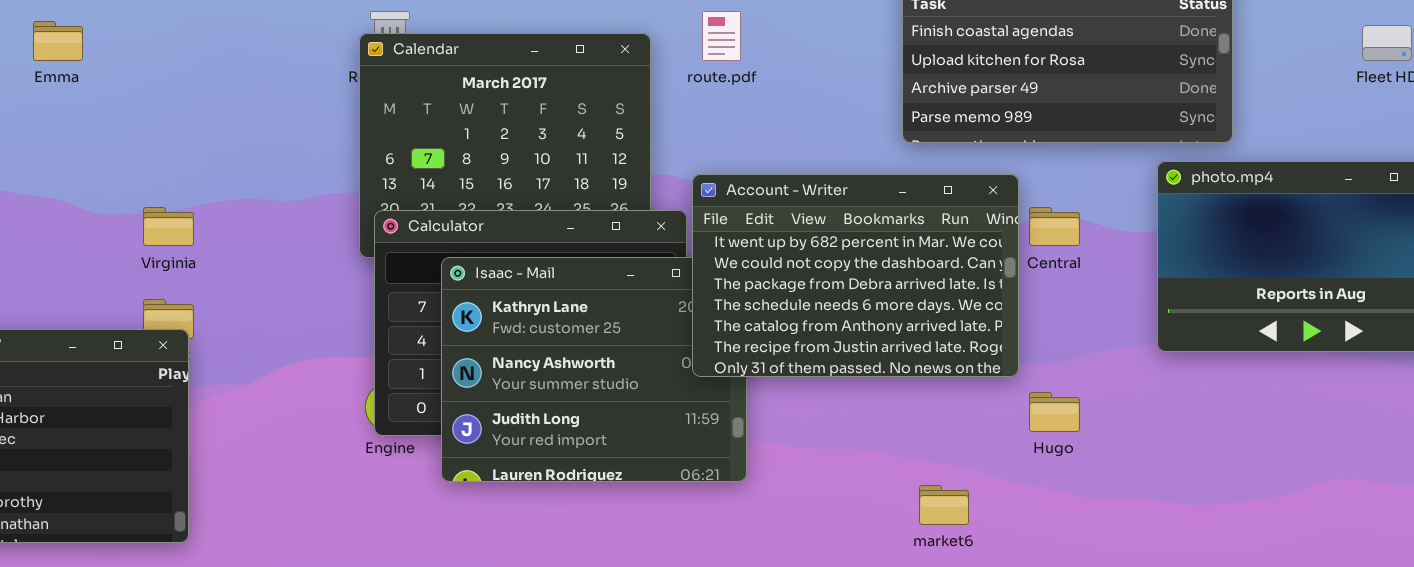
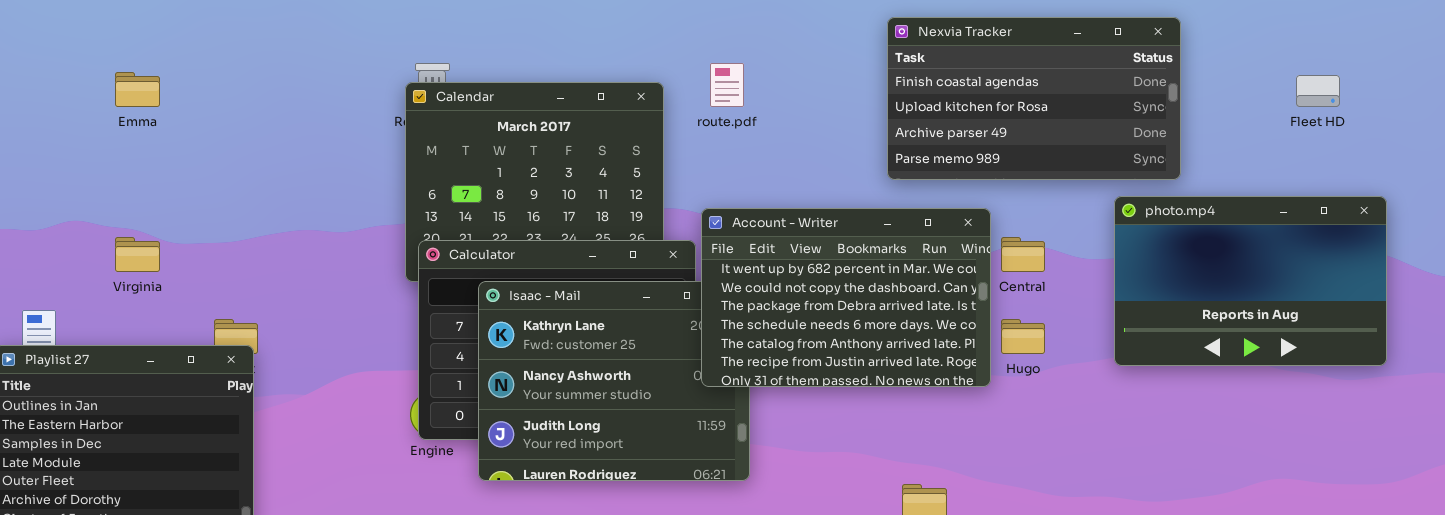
Virginia: [143,207,194,246] -> [115,237,160,272], moved
Hugo: [1029,392,1080,432] -> [1001,319,1045,354], moved

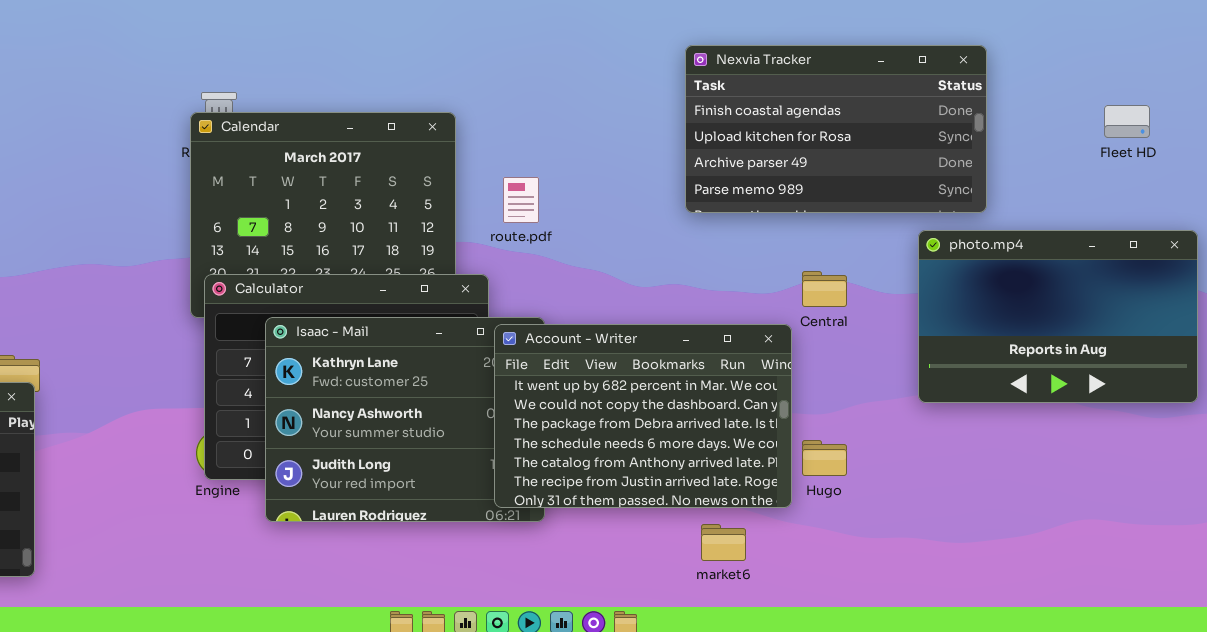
route.pdf: [710,63,744,107] -> [503,177,539,223], moved
Account - Writer: [701,208,991,387] -> [494,324,792,508], moved
Hugo: [1001,319,1045,354] -> [802,440,847,476], moved

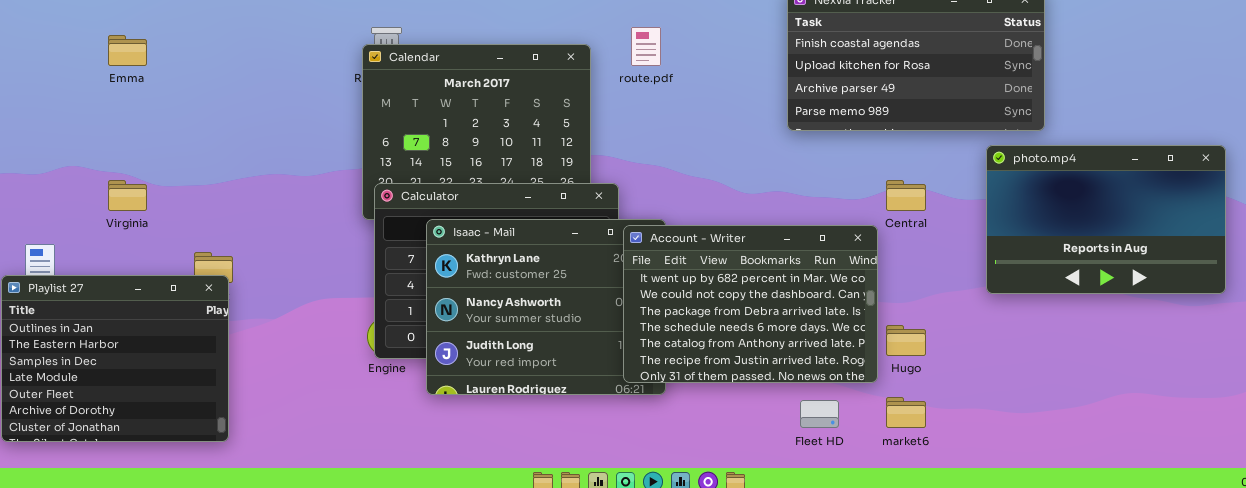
Fleet HD: [1104,105,1150,138] -> [800,400,839,428], moved
route.pdf: [503,177,539,223] -> [631,27,661,66], moved
market6: [701,524,746,561] -> [886,397,926,428], moved

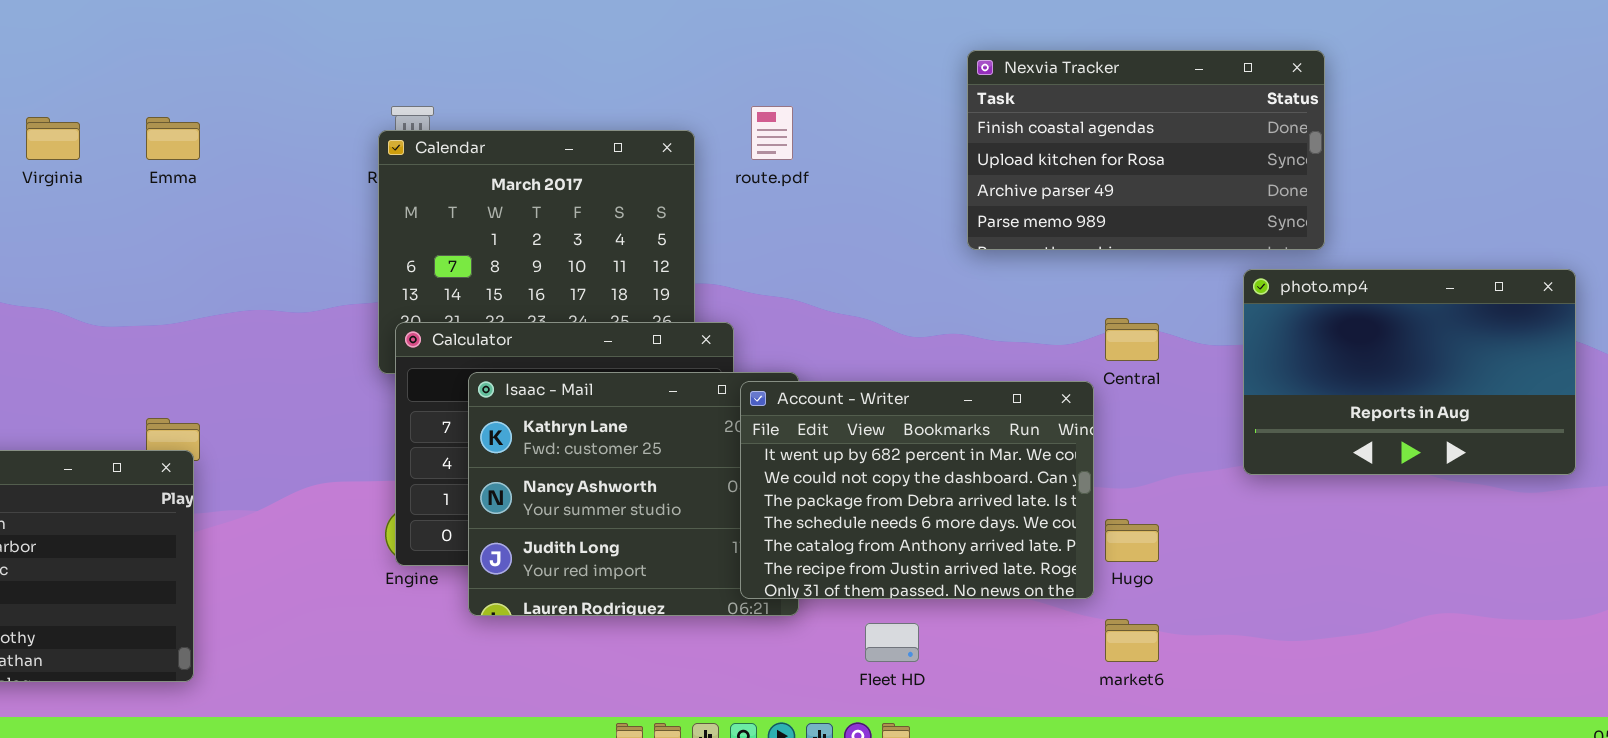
Emma: [108,35,147,66] -> [146,117,200,160], moved
Virginia: [108,180,147,211] -> [26,117,80,160], moved
Fleet HD: [800,400,839,428] -> [865,623,919,662], moved

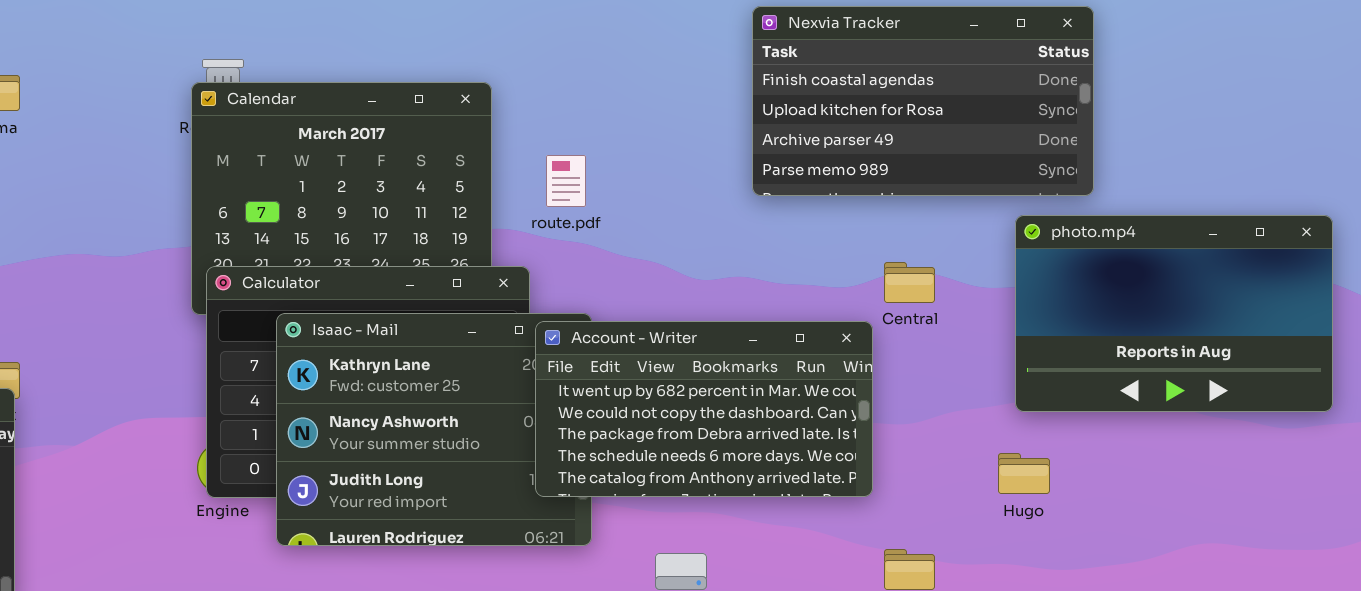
route.pdf: [751,106,793,160] -> [546,155,586,207], moved
Account - Writer: [740,381,1094,599] -> [535,321,873,497], resized
Hugo: [1105,519,1159,562] -> [998,453,1050,494], moved

